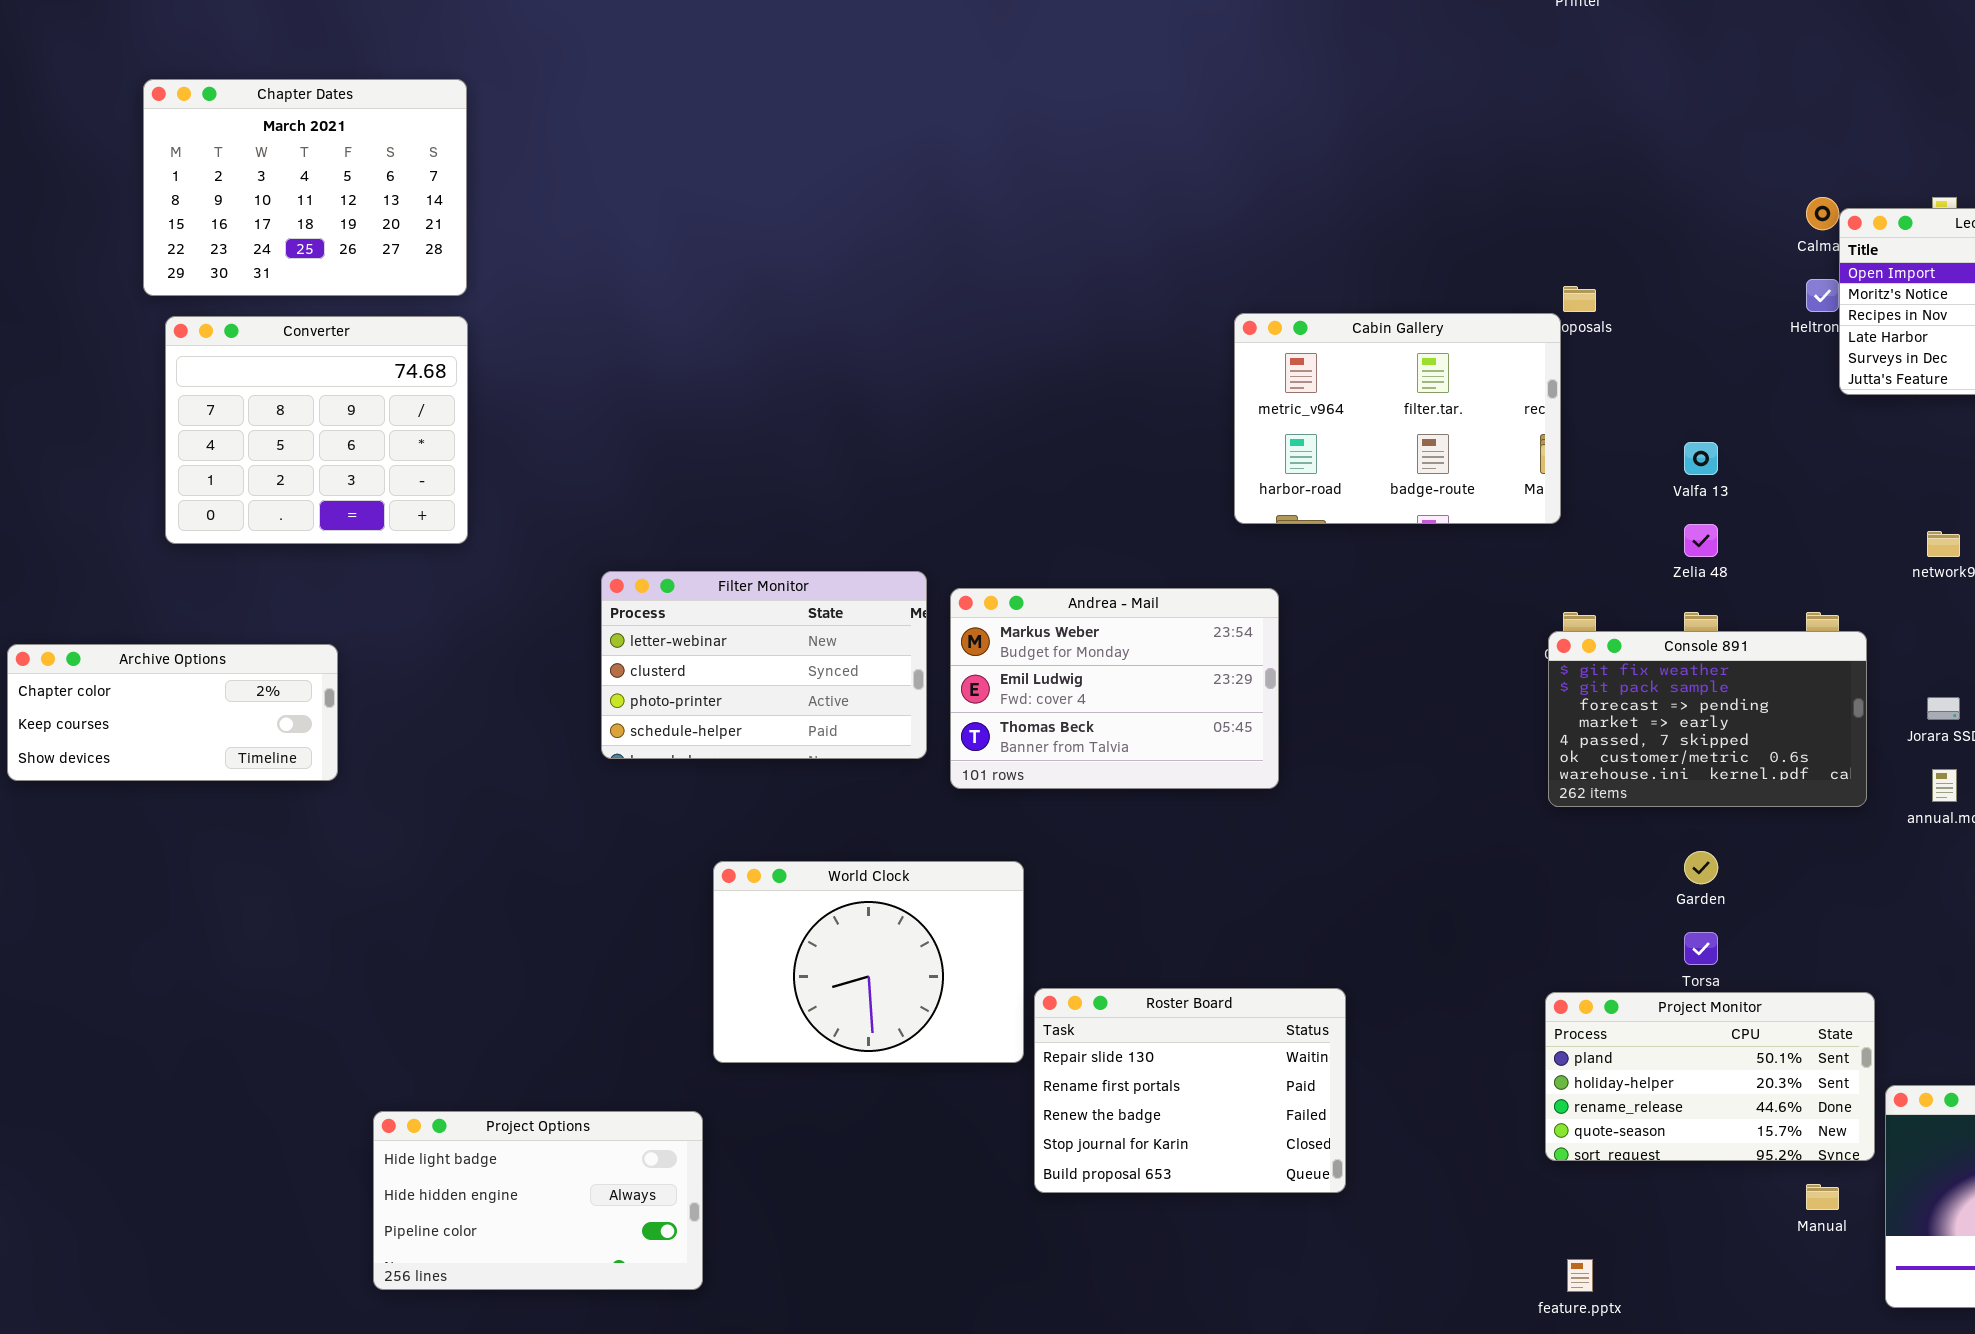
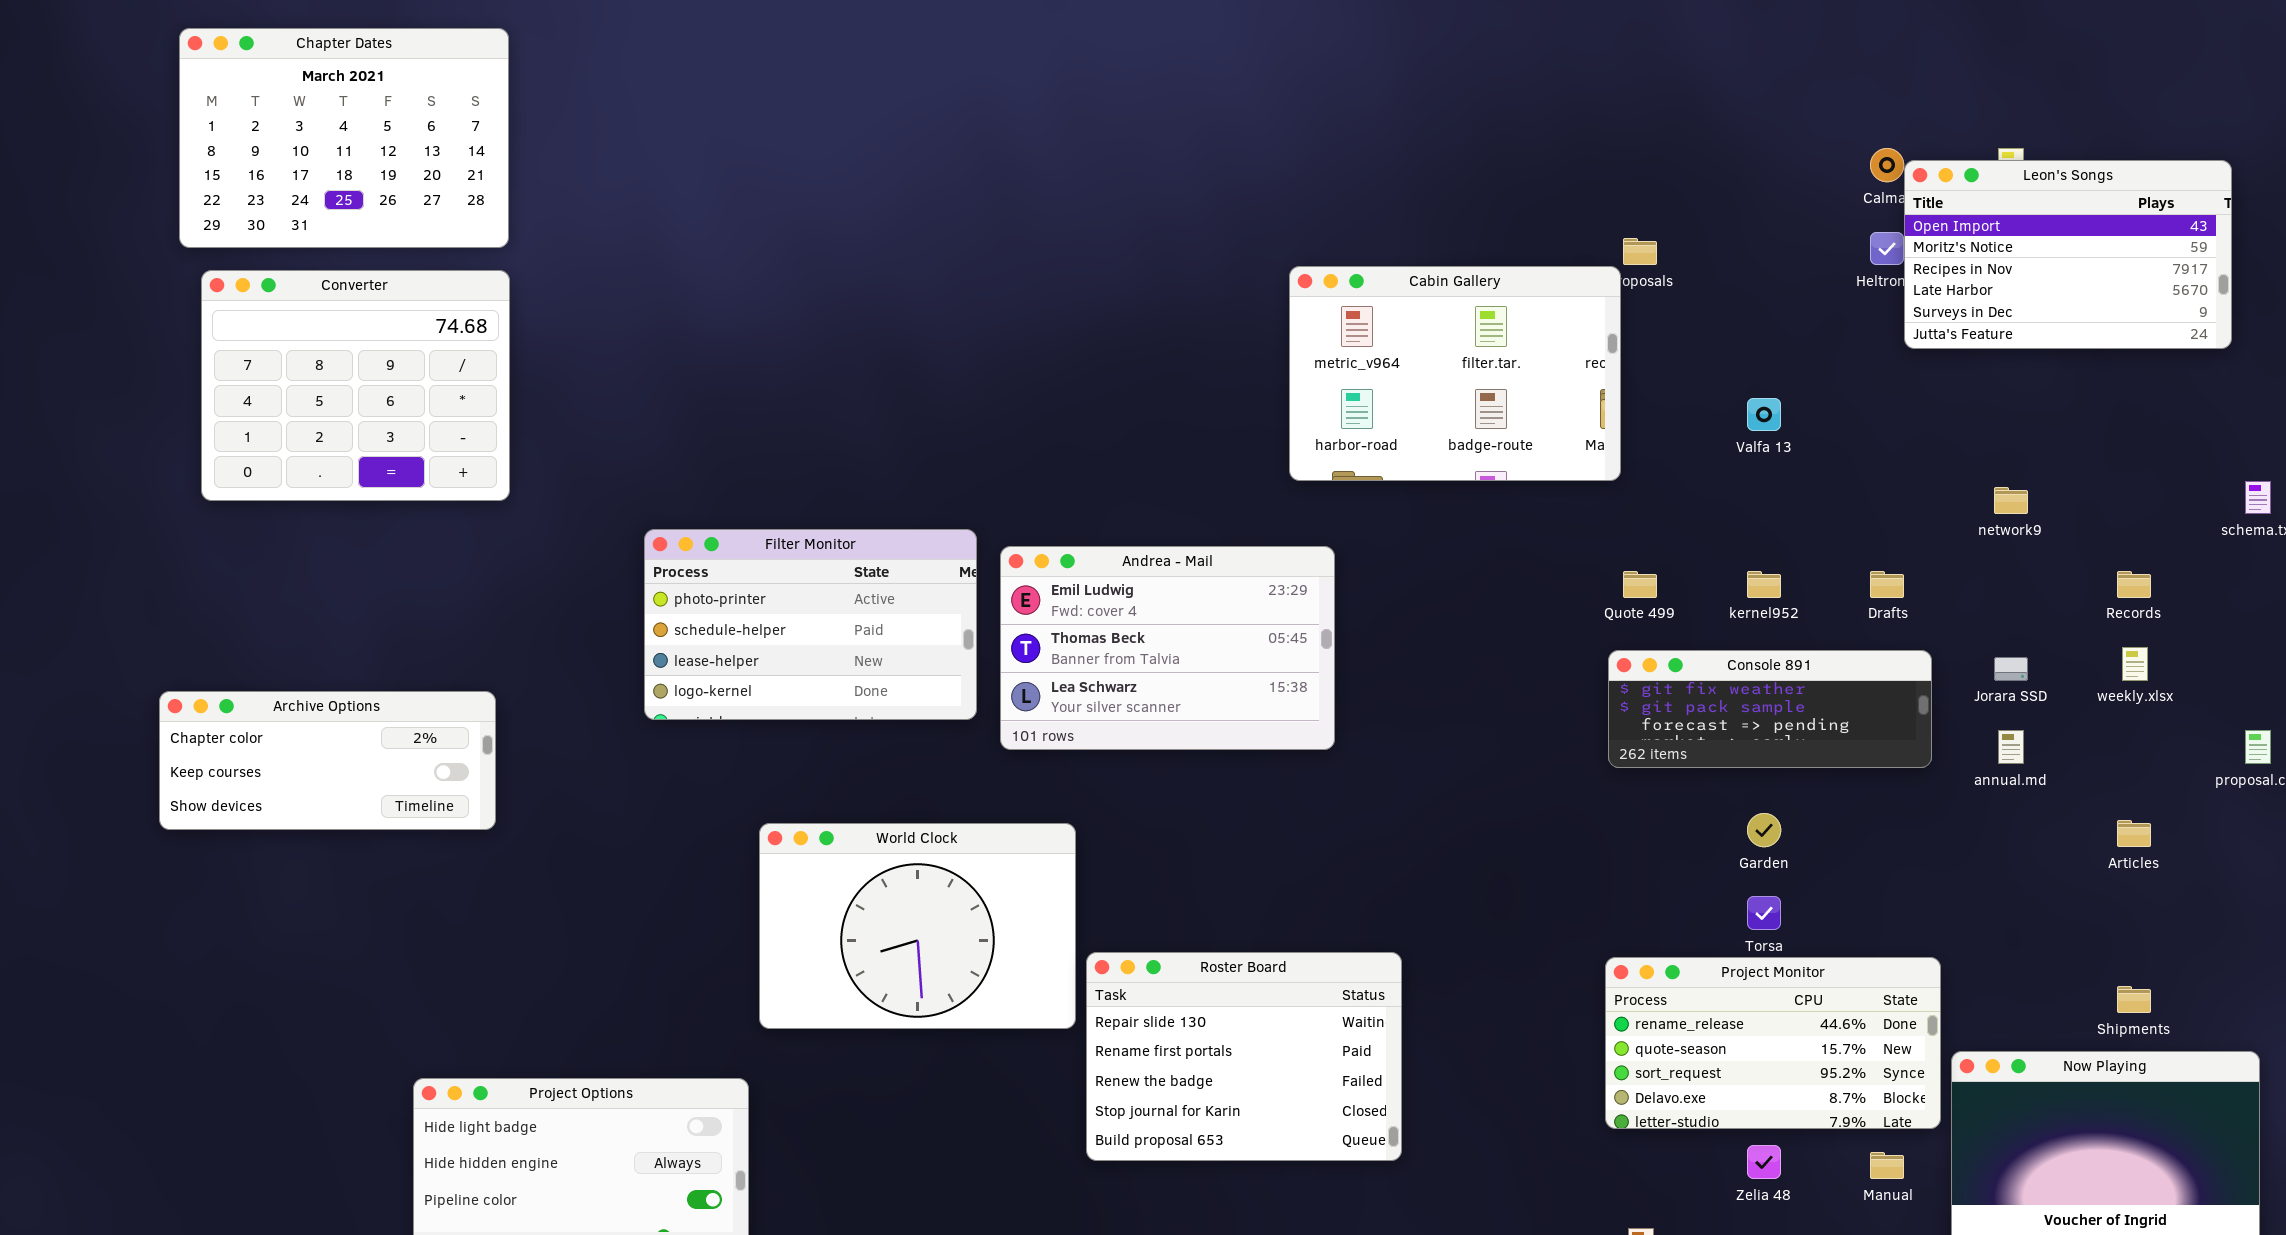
Zelia 48: [1684,524,1718,557] -> [1747,1145,1781,1179], moved
Filter Monitor: [601,571,927,759] -> [644,529,977,720], scrolled down 2 rows
Andrea - Mail: [950,588,1279,789] -> [1000,546,1335,750], scrolled down 1 row
Console 891: [1548,631,1867,807] -> [1608,650,1932,768], resized
Archive Options: [7,644,338,781] -> [159,691,496,830], moved
Project Monitor: [1545,992,1875,1161] -> [1605,957,1941,1129], scrolled down 2 rows

